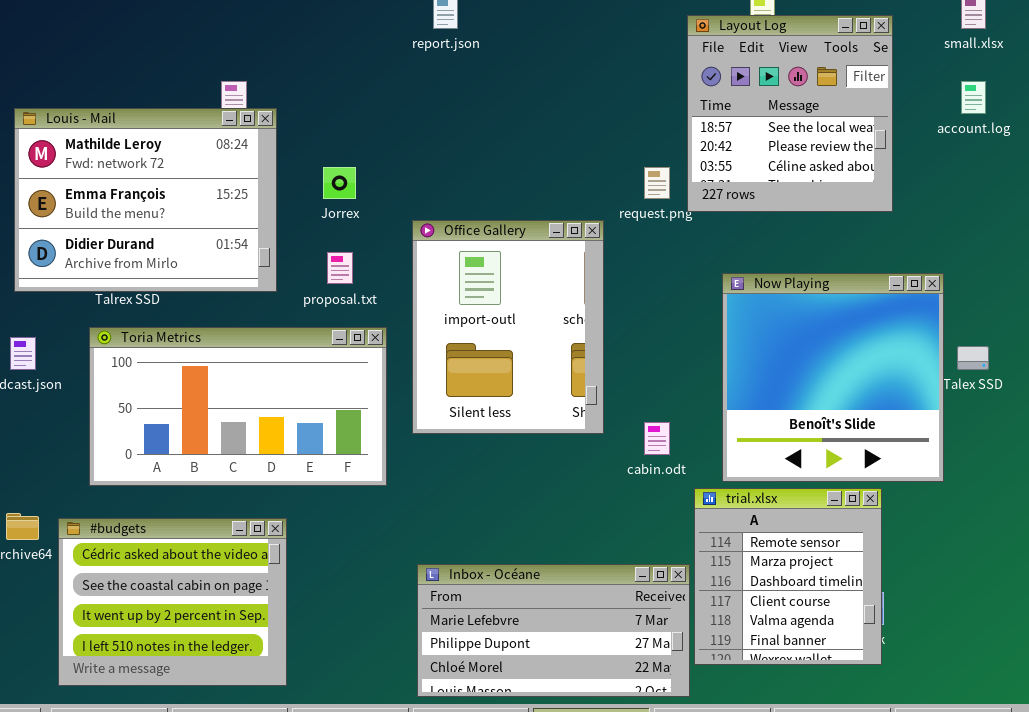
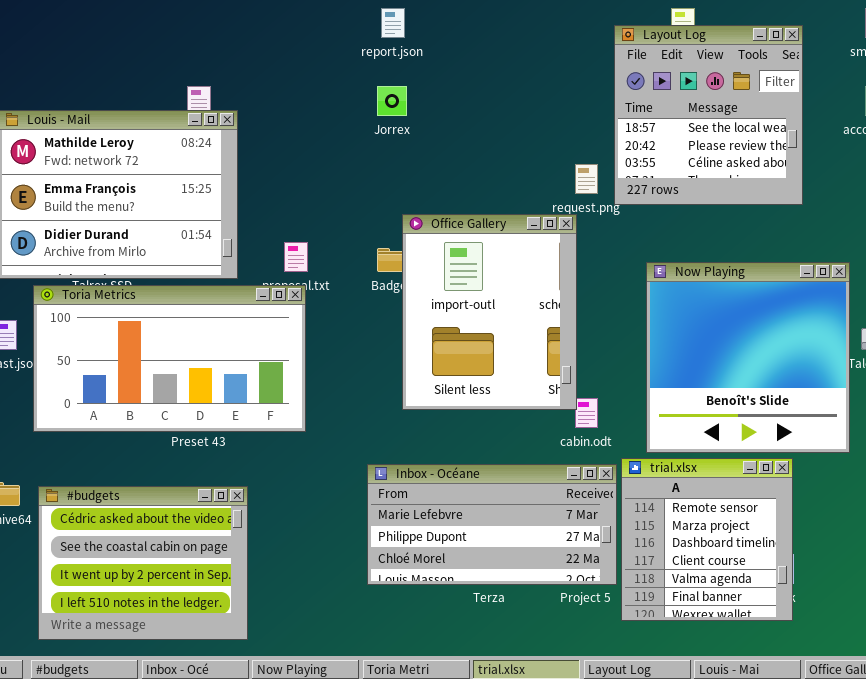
Jorrex: [323,167,356,199] -> [377,86,407,116], moved
Office Gallery: [412,220,604,434] -> [402,214,577,410], moved
Toria Metrics: [89,327,387,486] -> [33,285,306,432], moved
Inbox - Océane: [417,564,690,697] -> [367,464,617,585], moved

